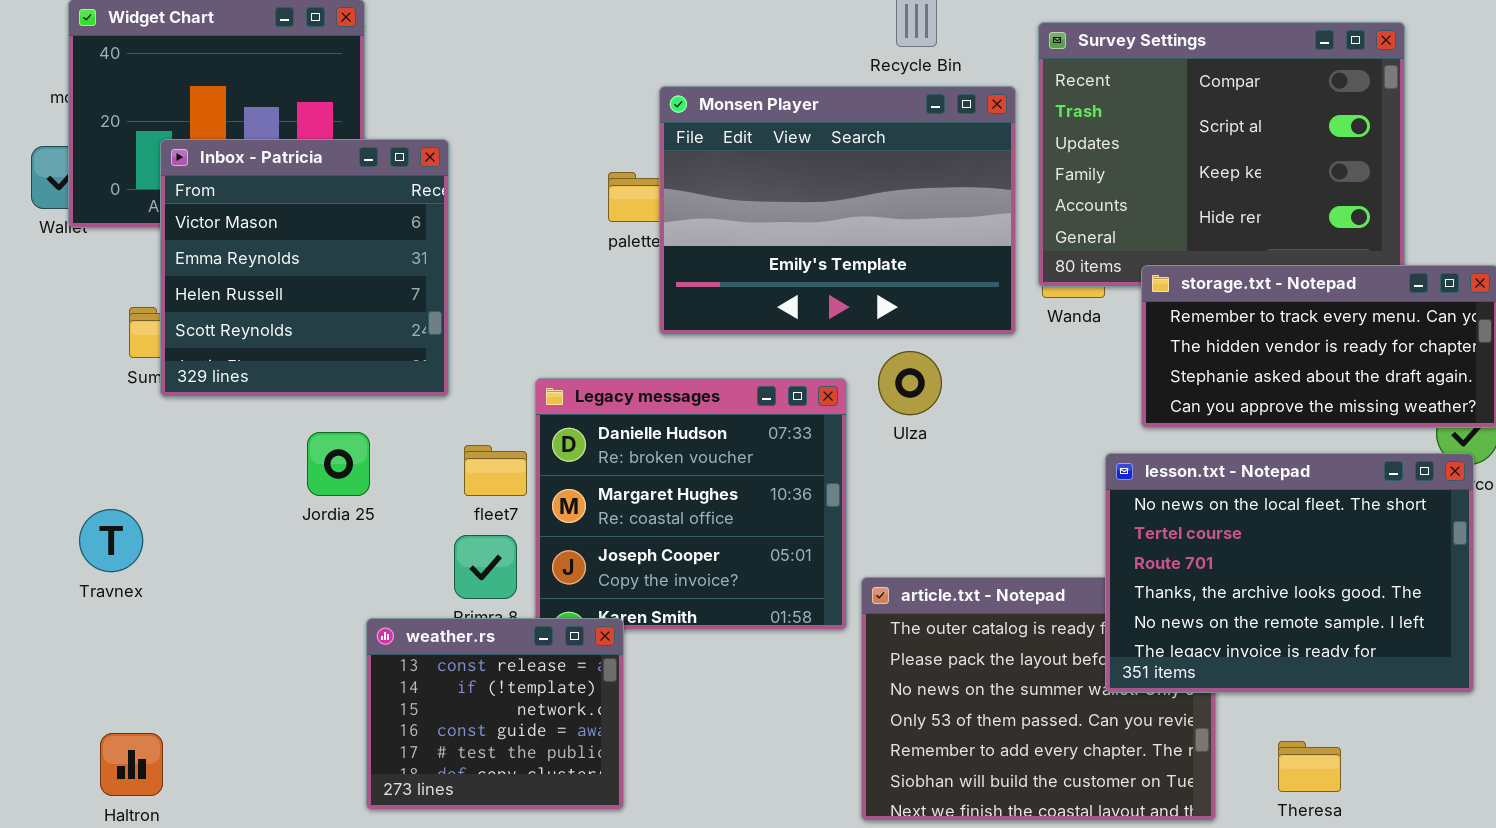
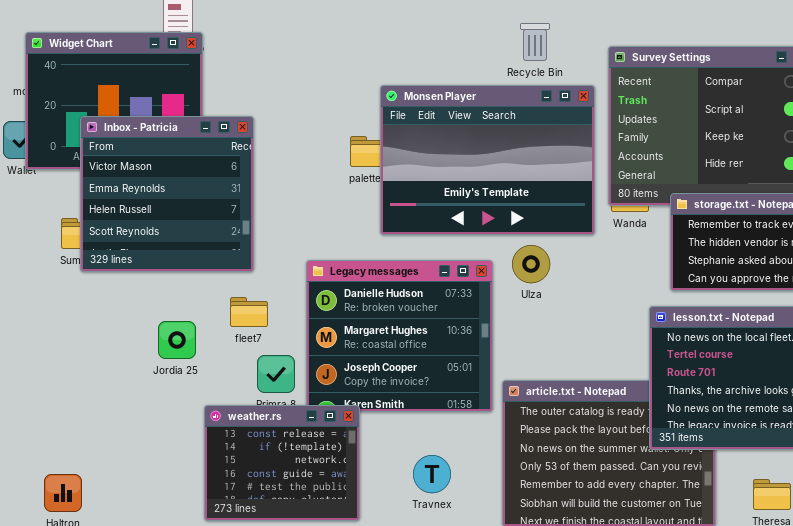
Jordia 25: [307,432,370,496] -> [158,321,196,359], moved
fleet7: [464,445,527,496] -> [230,297,268,327], moved
Travnex: [79,509,143,572] -> [413,455,451,493], moved

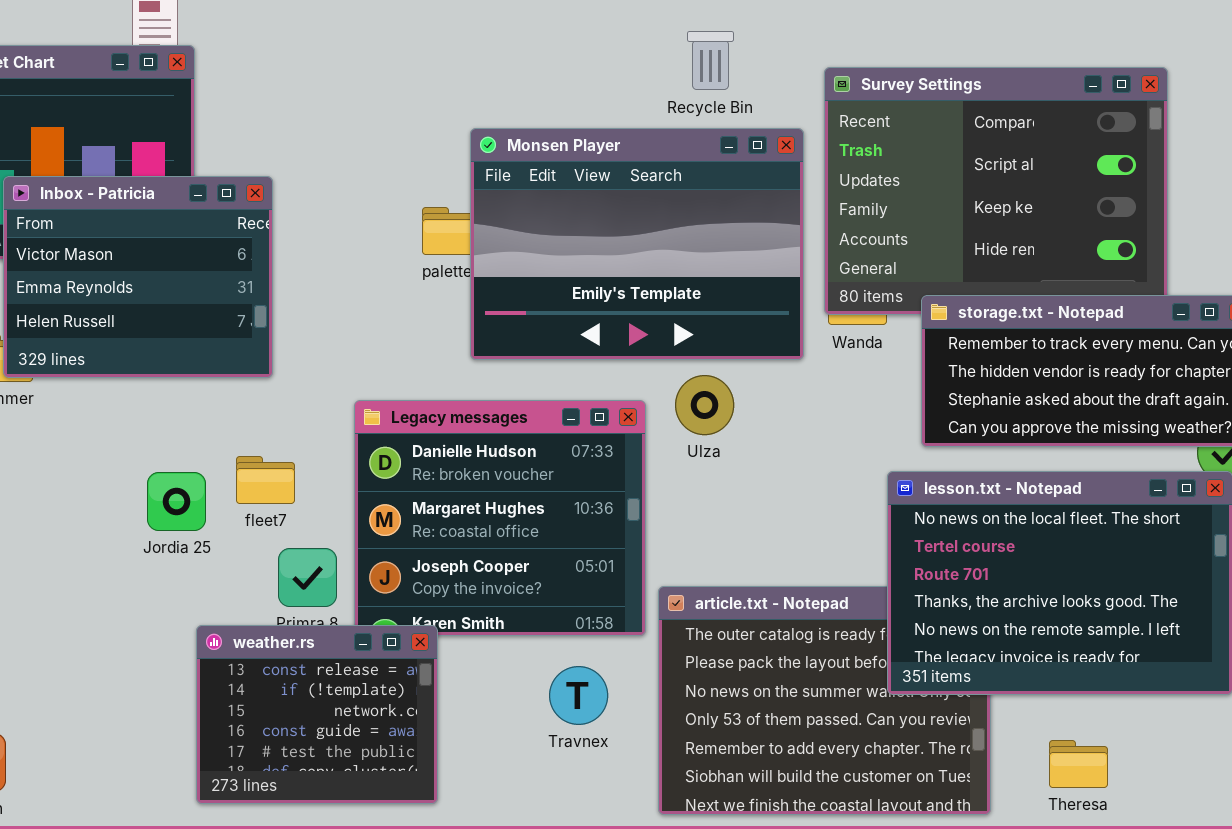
Inbox - Patricia: [80,116,254,272] -> [3,176,273,378], resized
Jordia 25: [158,321,196,359] -> [147,472,206,531], moved
Travnex: [413,455,451,493] -> [549,666,608,725], moved

